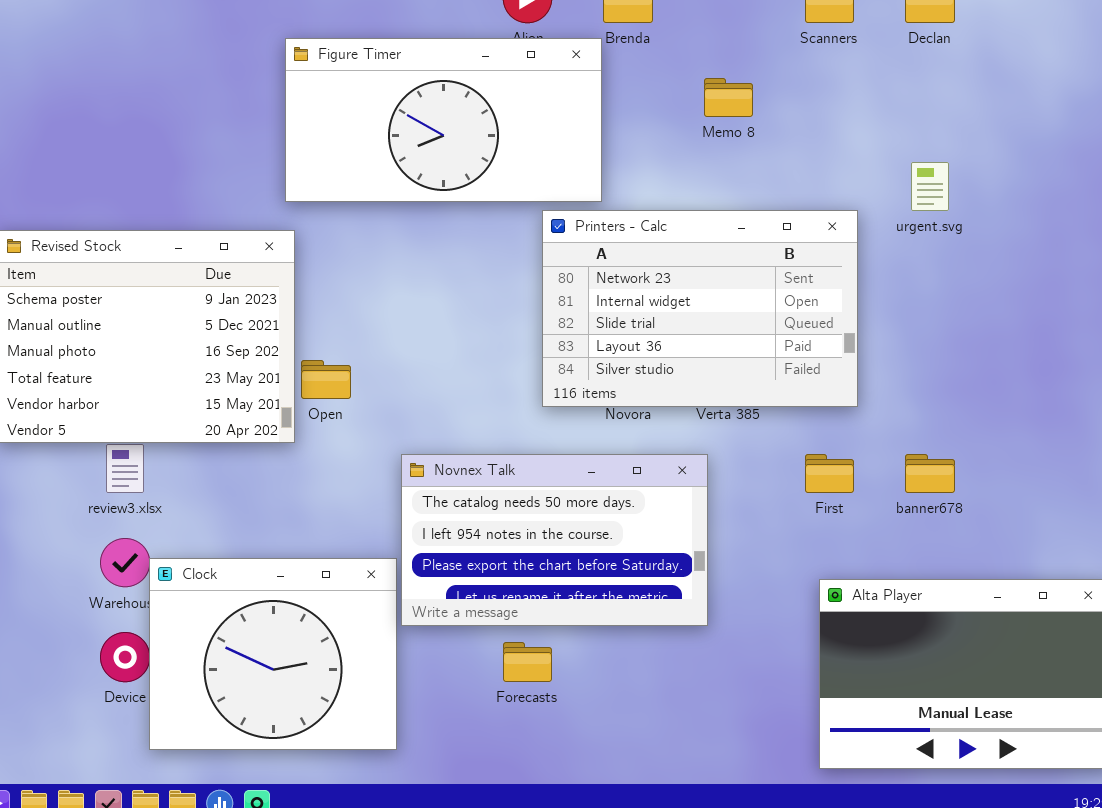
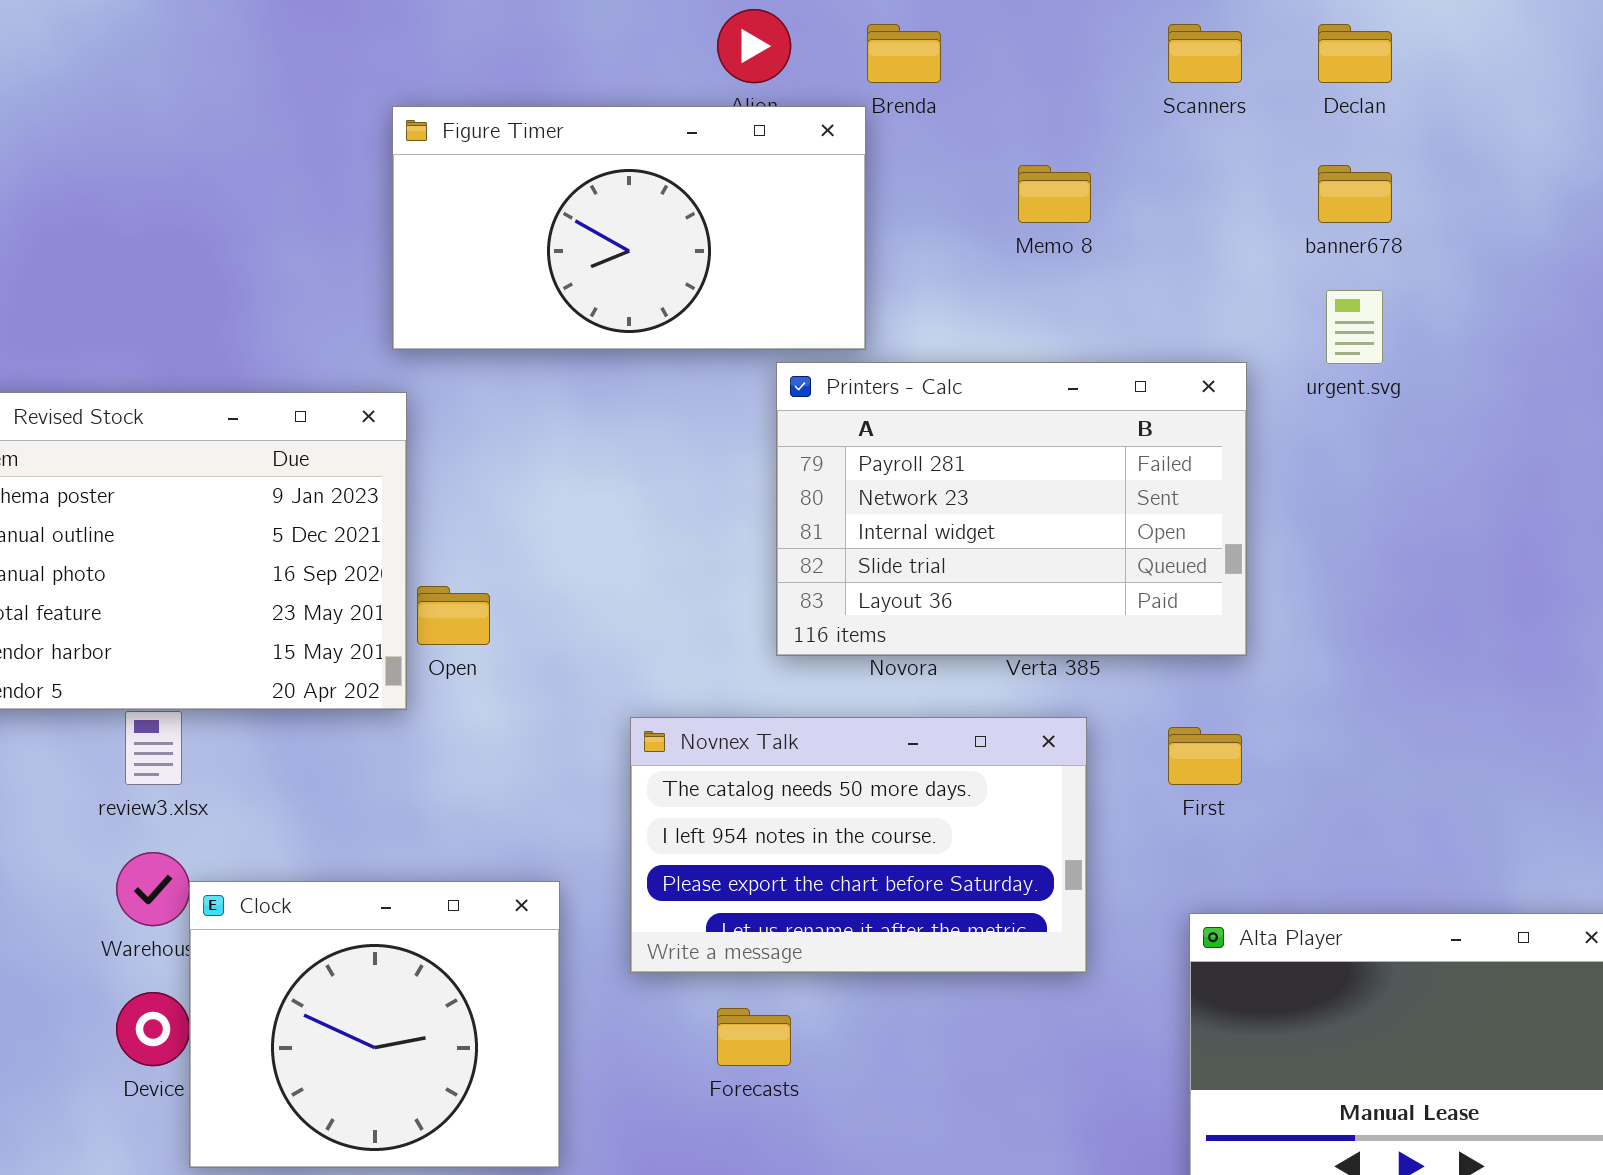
Printers - Calc: [542,210,858,407] -> [776,362,1247,656], scrolled up 1 row
Novnex Talk: [401,454,708,626] -> [630,717,1087,973], moved
banner678: [905,454,955,493] -> [1318,165,1392,223], moved

